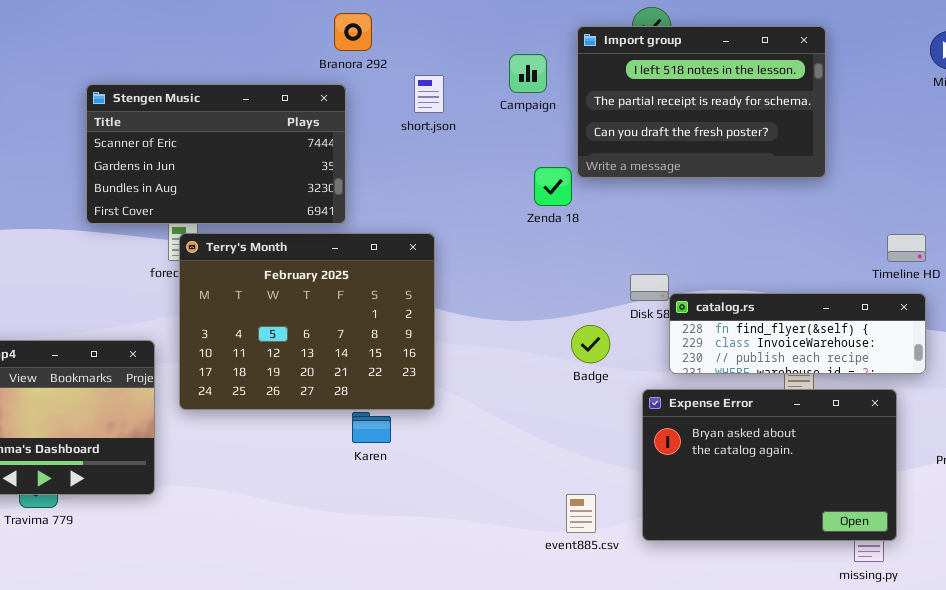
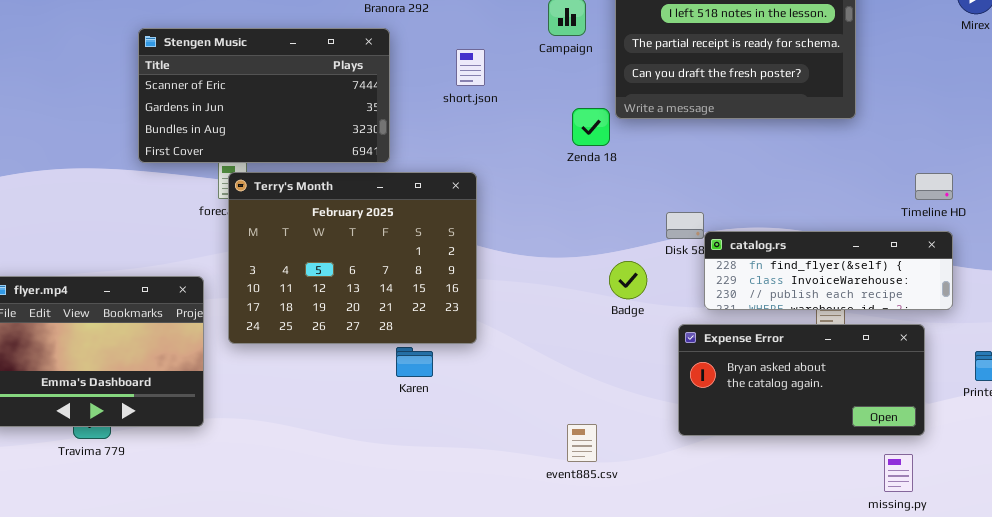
short.json: [414,75,444,113] -> [456,49,485,86], moved
Expense Error: [642,389,897,541] -> [678,324,925,436], resized
event885.csv: [566,494,596,533] -> [567,424,597,462], moved

